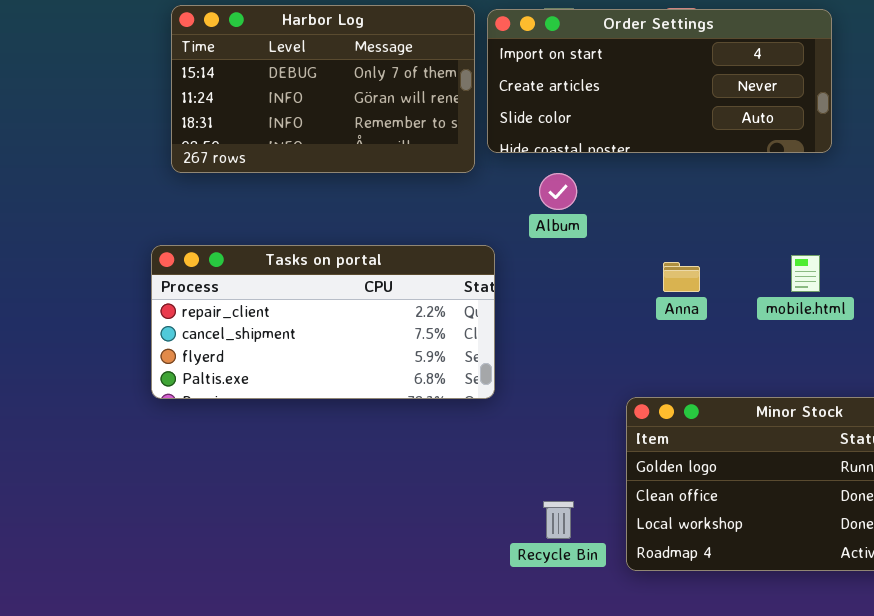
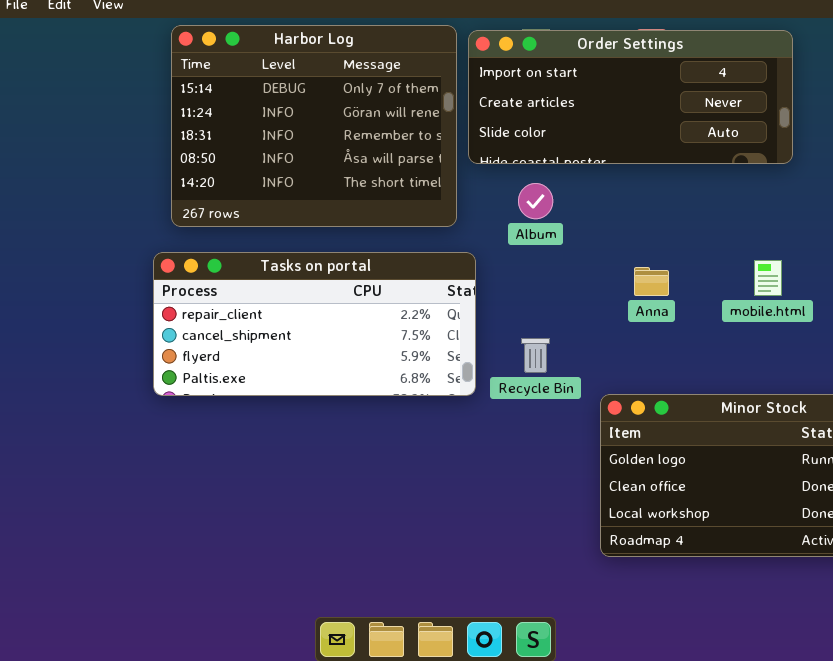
Harbor Log: [171,5,475,173] -> [171,25,457,227], resized
Recycle Bin: [543,501,574,539] -> [521,338,550,373], moved

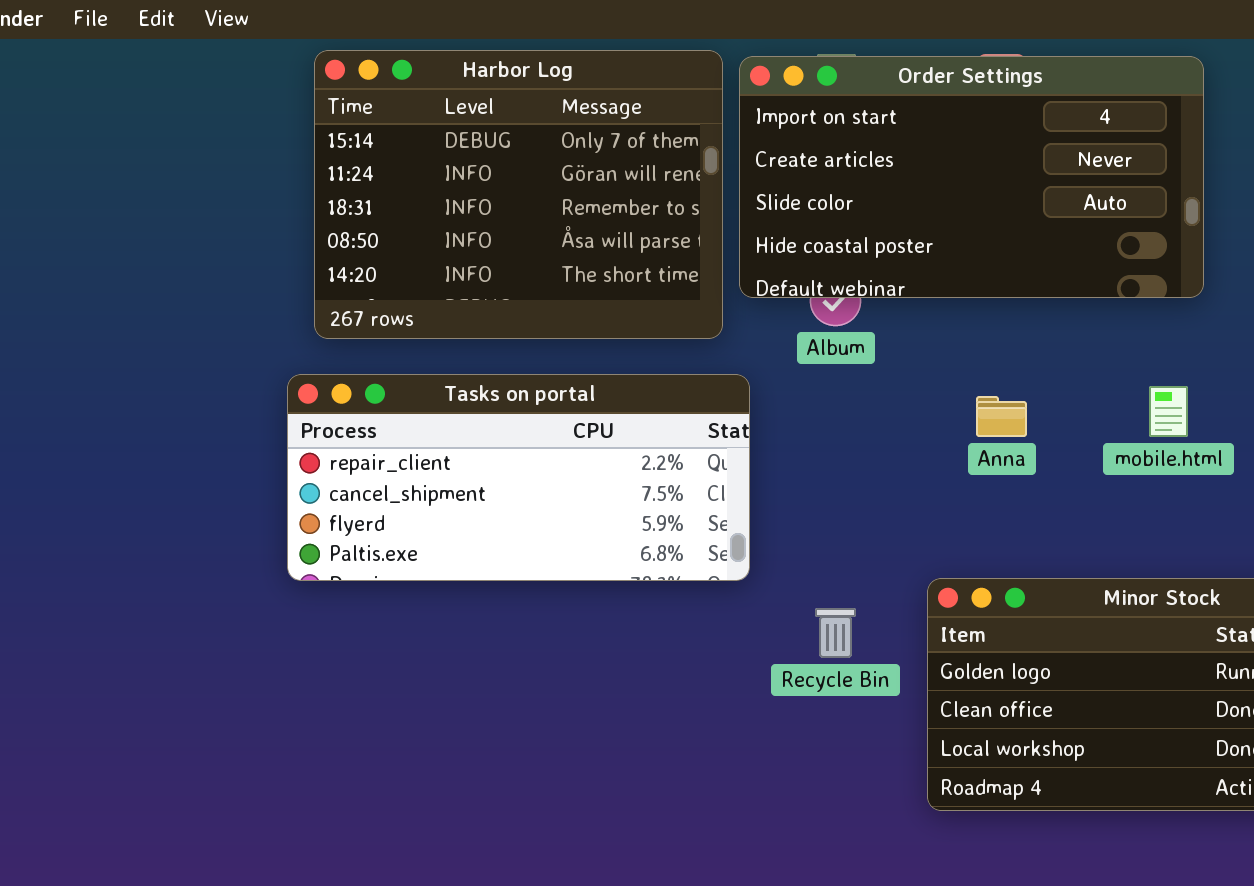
Order Settings: [468,30,793,164] -> [739,56,1204,298], resized
Recycle Bin: [521,338,550,373] -> [815,608,856,658], moved

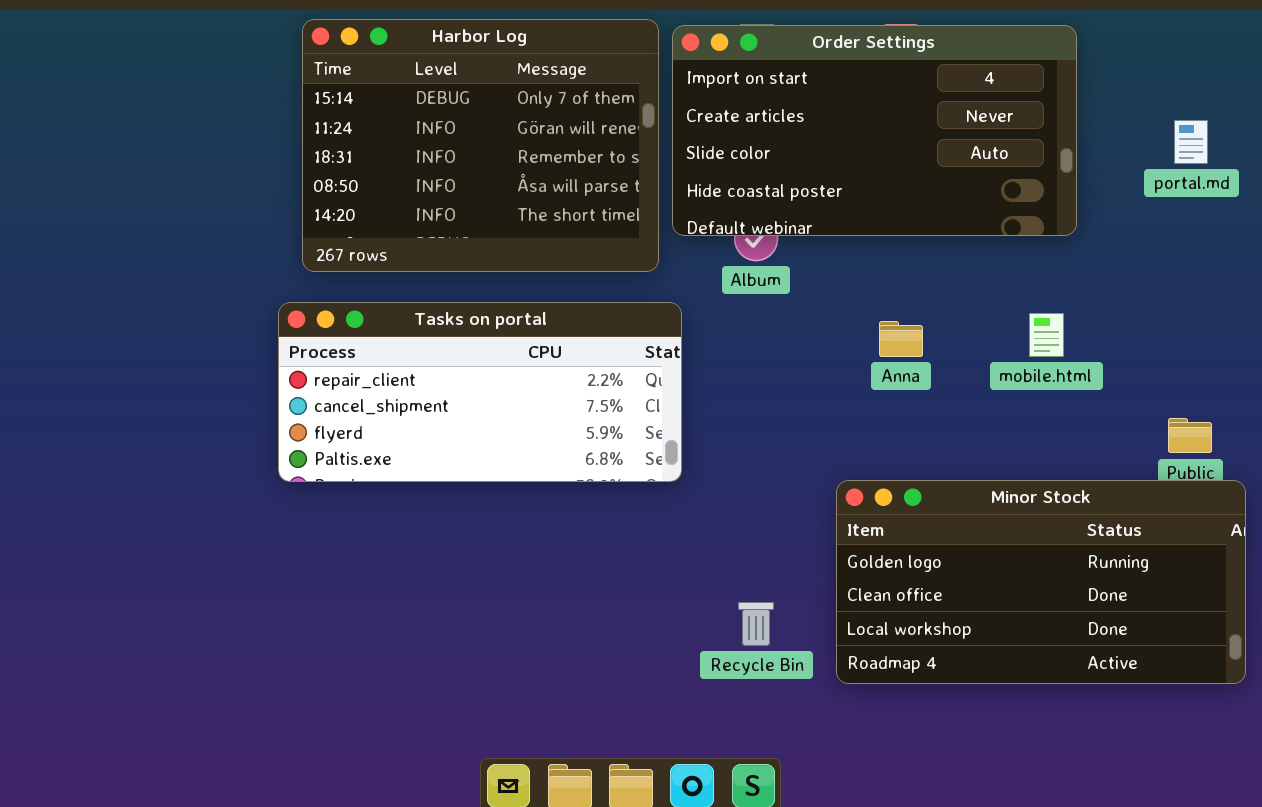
Recycle Bin: [815,608,856,658] -> [738,602,774,646], moved

